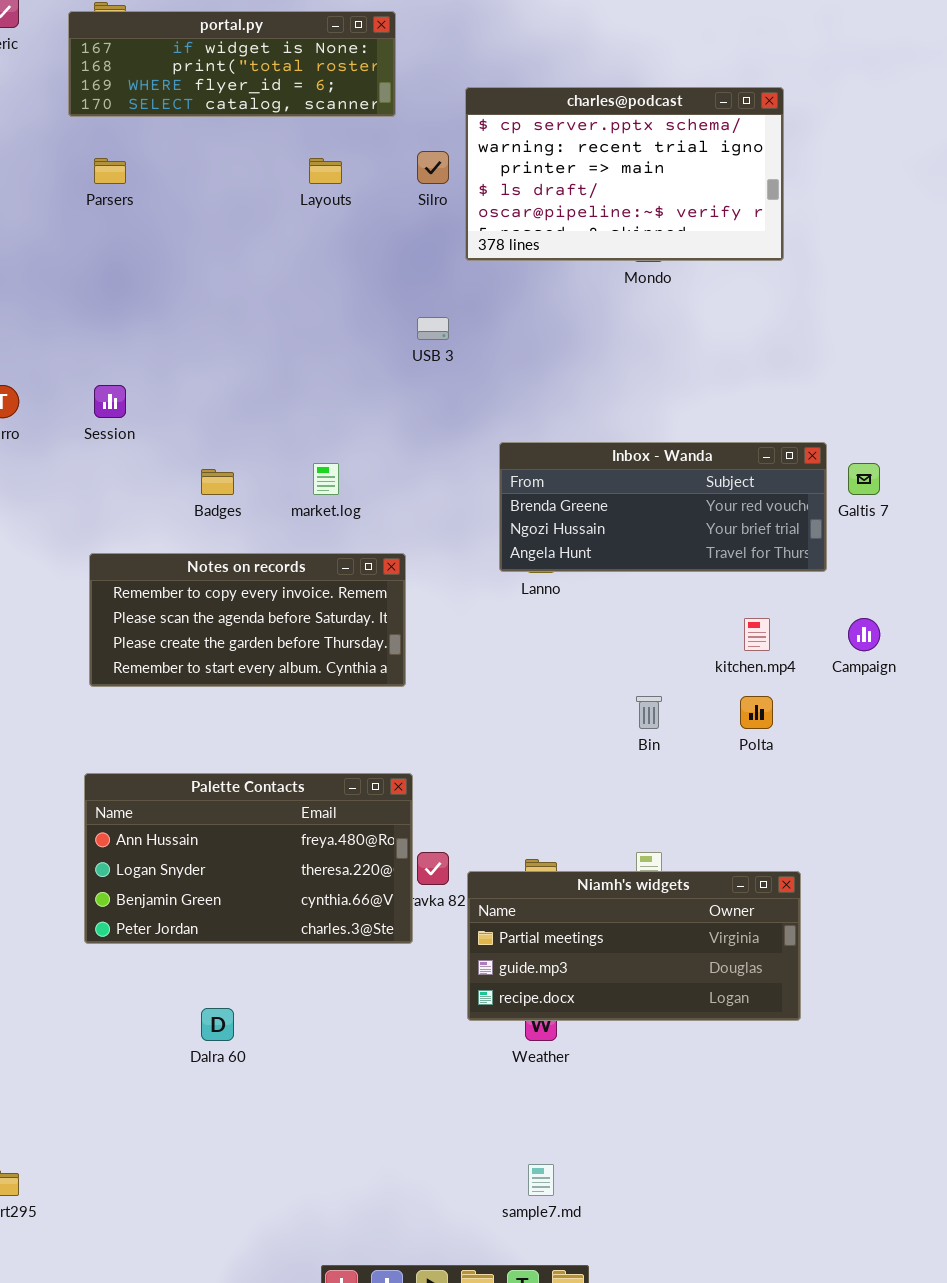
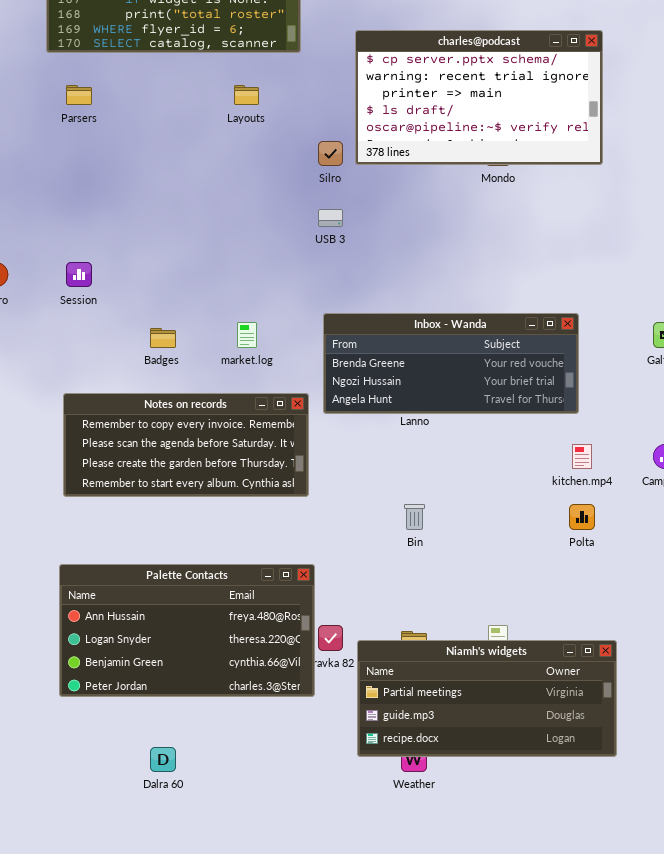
Silro: [417,151,449,184] -> [318,141,343,166], moved
Inbox - Wanda: [499,442,827,572] -> [323,313,579,414], moved
Bin: [636,696,662,729] -> [404,504,425,530], moved

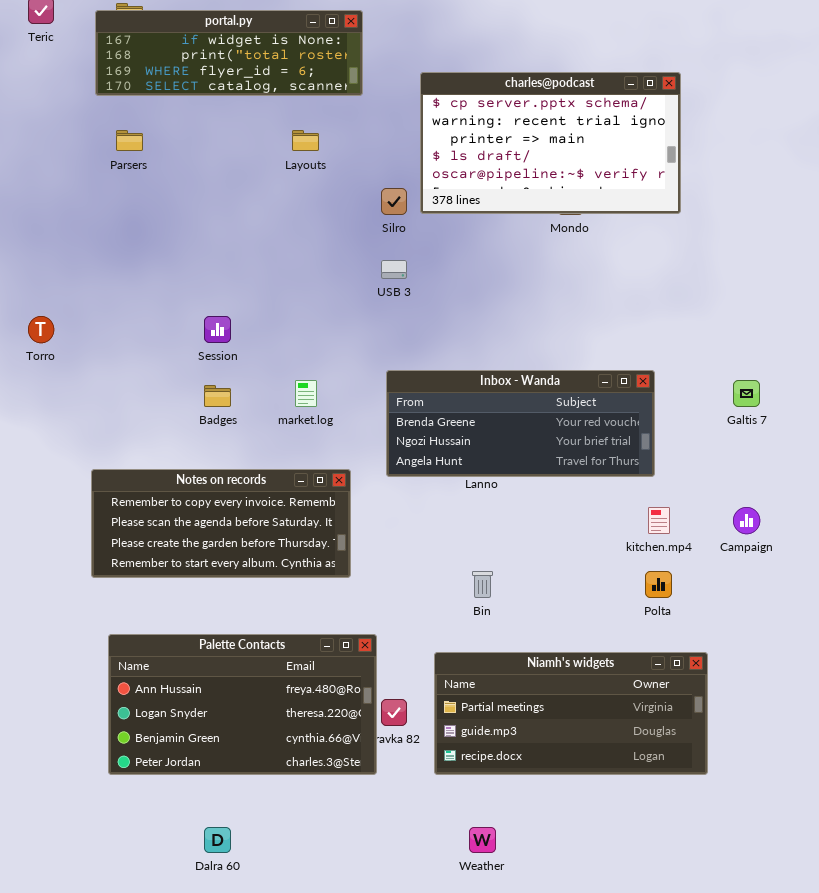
Session: [66,262,92,287] -> [204,316,231,343], moved
Notes on records: [63,393,309,497] -> [91,469,351,578], moved
Niamh's widgets: [357,640,617,757] -> [434,652,708,775], moved

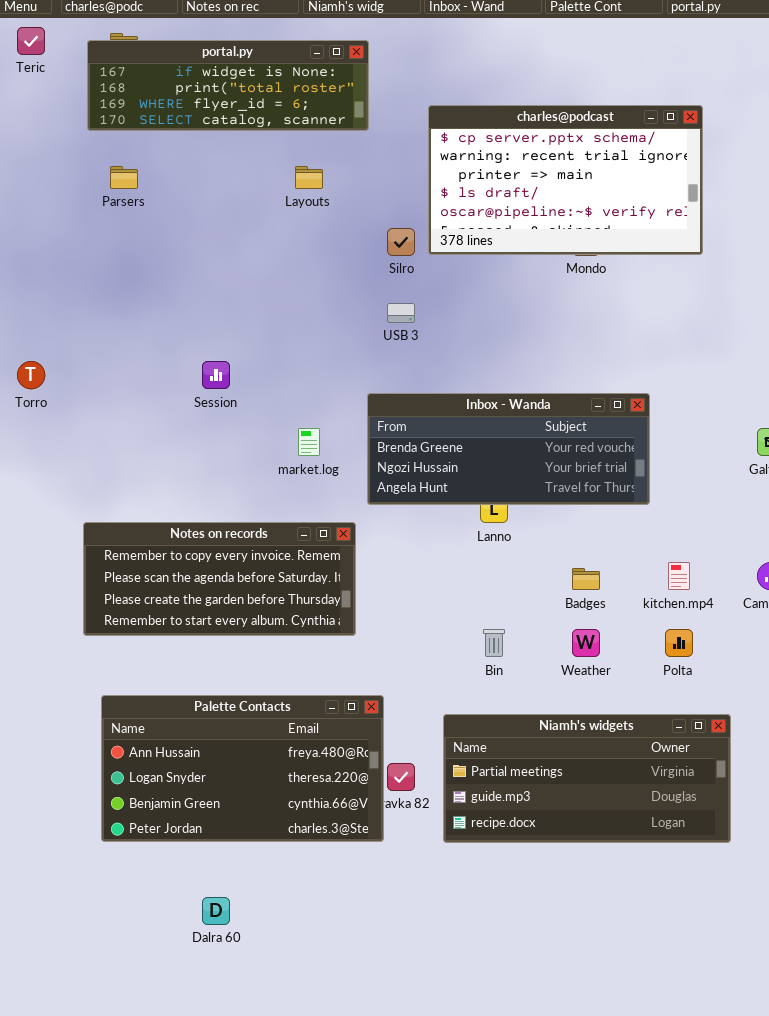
Inbox - Wanda: [386,370,655,477] -> [367,393,650,505], moved
Badges: [204,385,231,407] -> [572,568,600,590], moved
Weather: [469,827,496,853] -> [572,629,600,657], moved

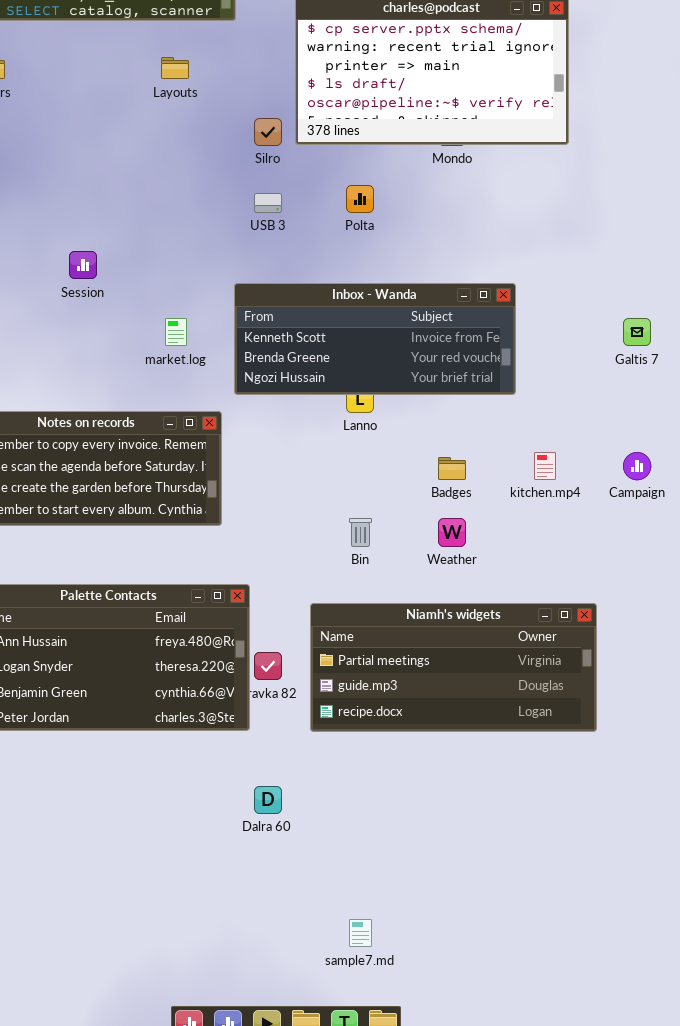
Inbox - Wanda: [367,393,650,505] -> [234,283,516,395], scrolled up 1 row
Polta: [665,629,693,657] -> [346,185,374,213], moved
Dalra 60: [202,897,230,925] -> [254,786,282,814], moved

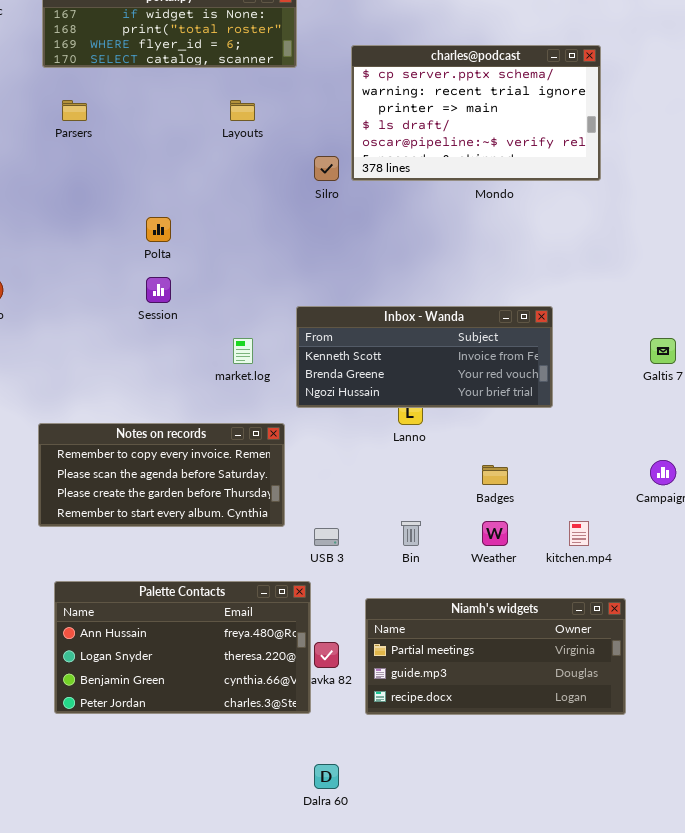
Polta: [346,185,374,213] -> [146,217,171,242], moved
USB 3: [254,193,282,213] -> [314,528,339,546], moved
kitchen.mp4: [534,452,556,480] -> [569,521,589,546], moved

